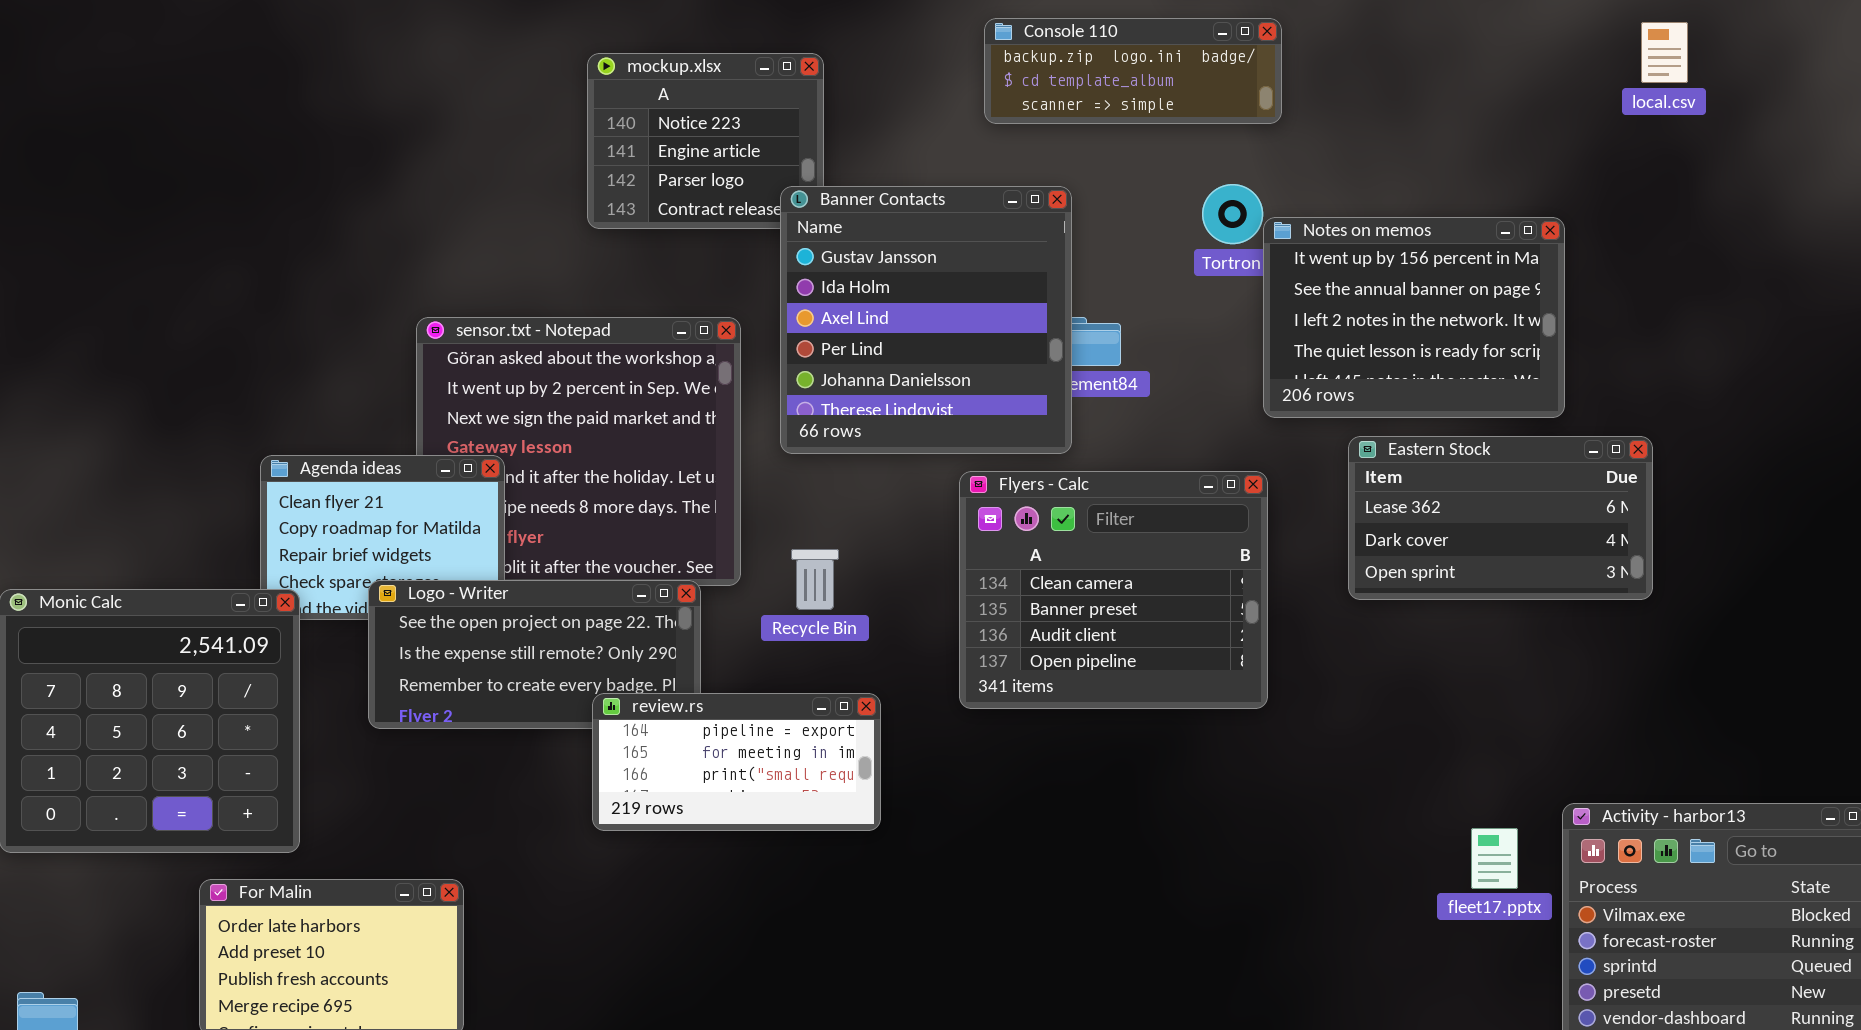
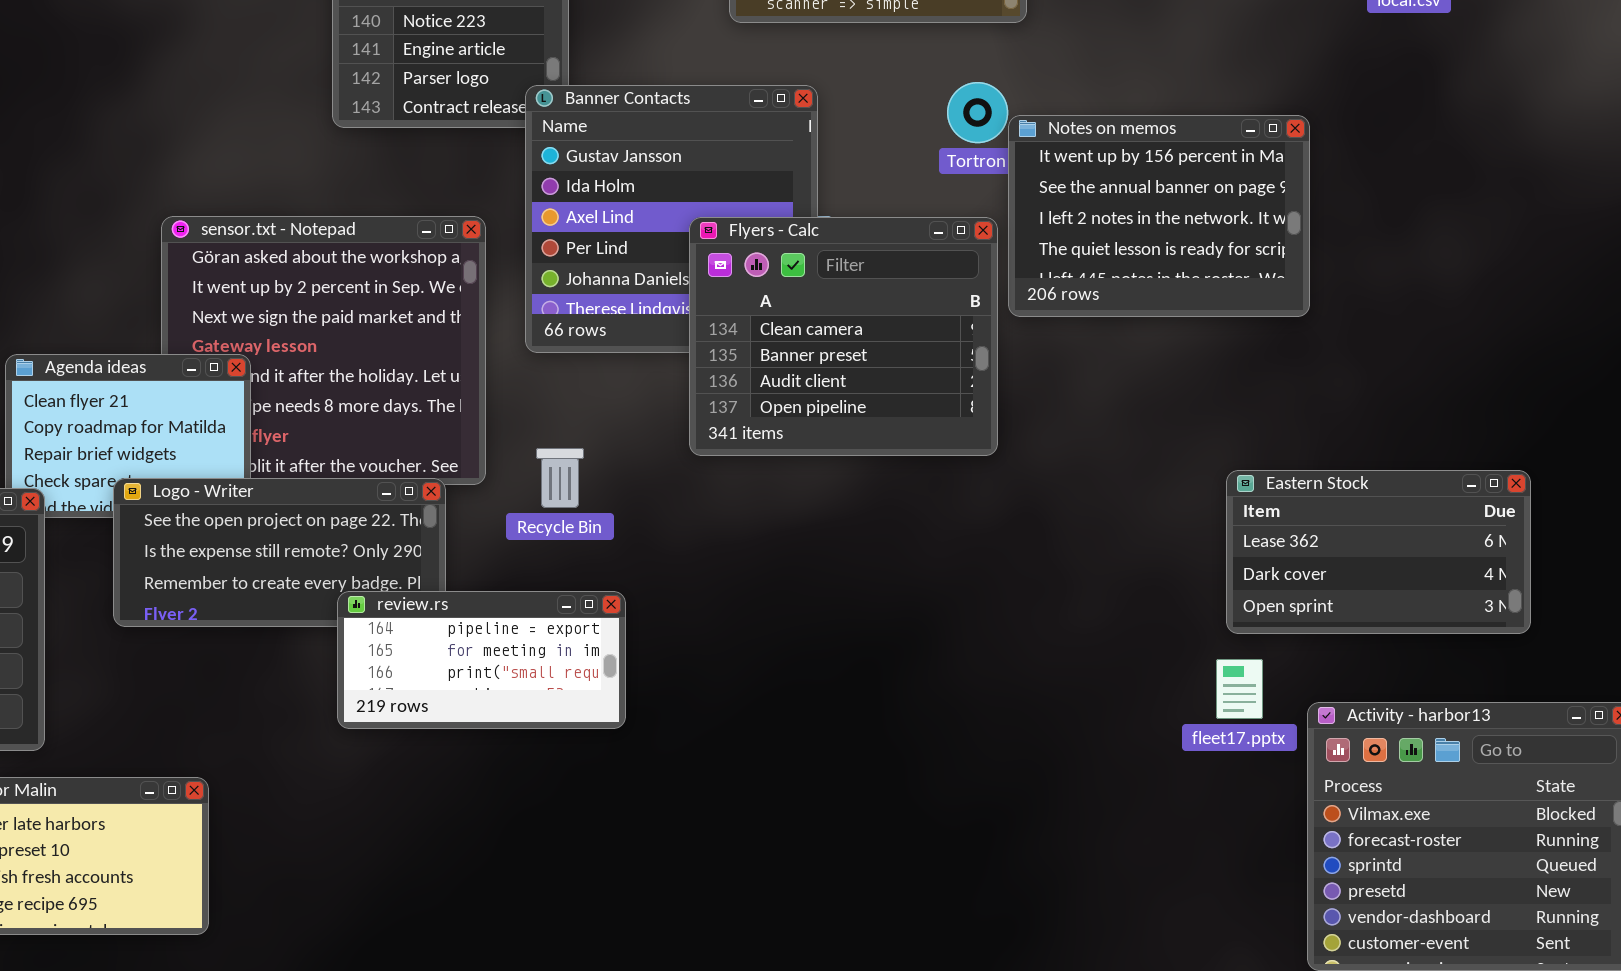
Eastern Stock: [1348,436,1653,600] -> [1226,470,1531,634], moved
Flyers - Calc: [959,471,1268,709] -> [689,217,998,456], moved
fleet17.pptx: [1471,828,1518,889] -> [1216,659,1263,719], moved

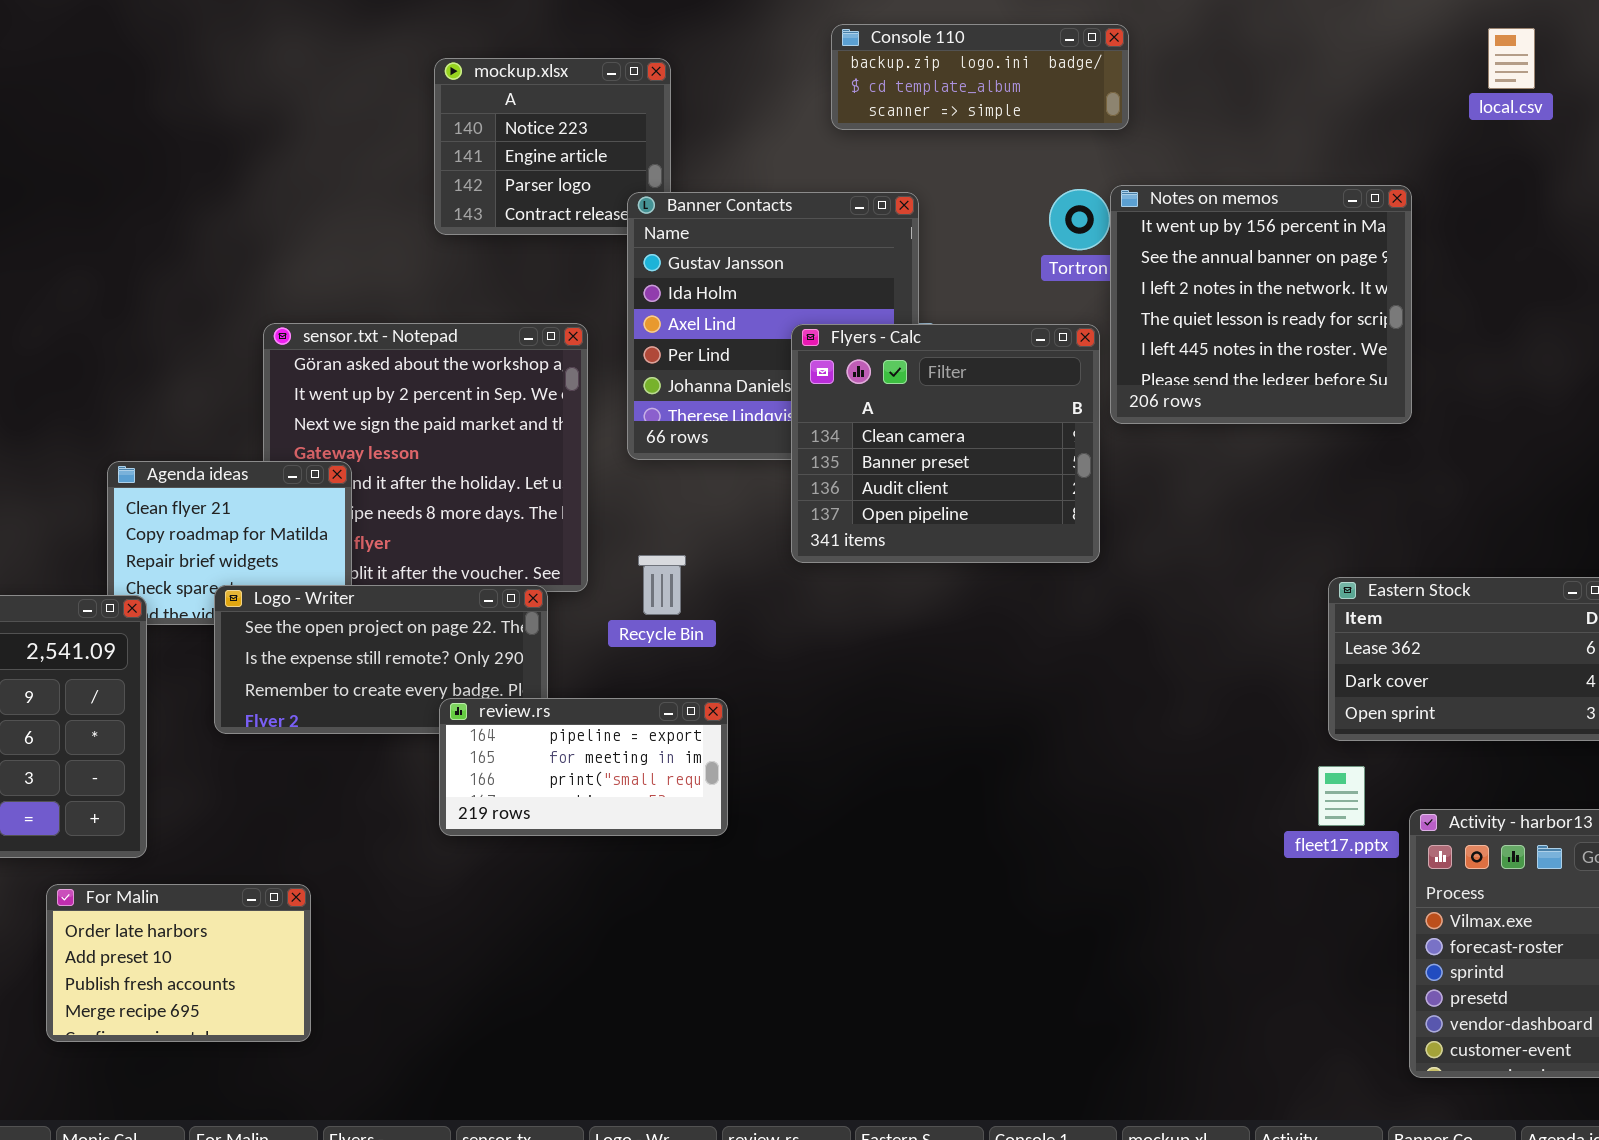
Notes on memos: [1008,115,1310,317] -> [1110,185,1412,424], resized

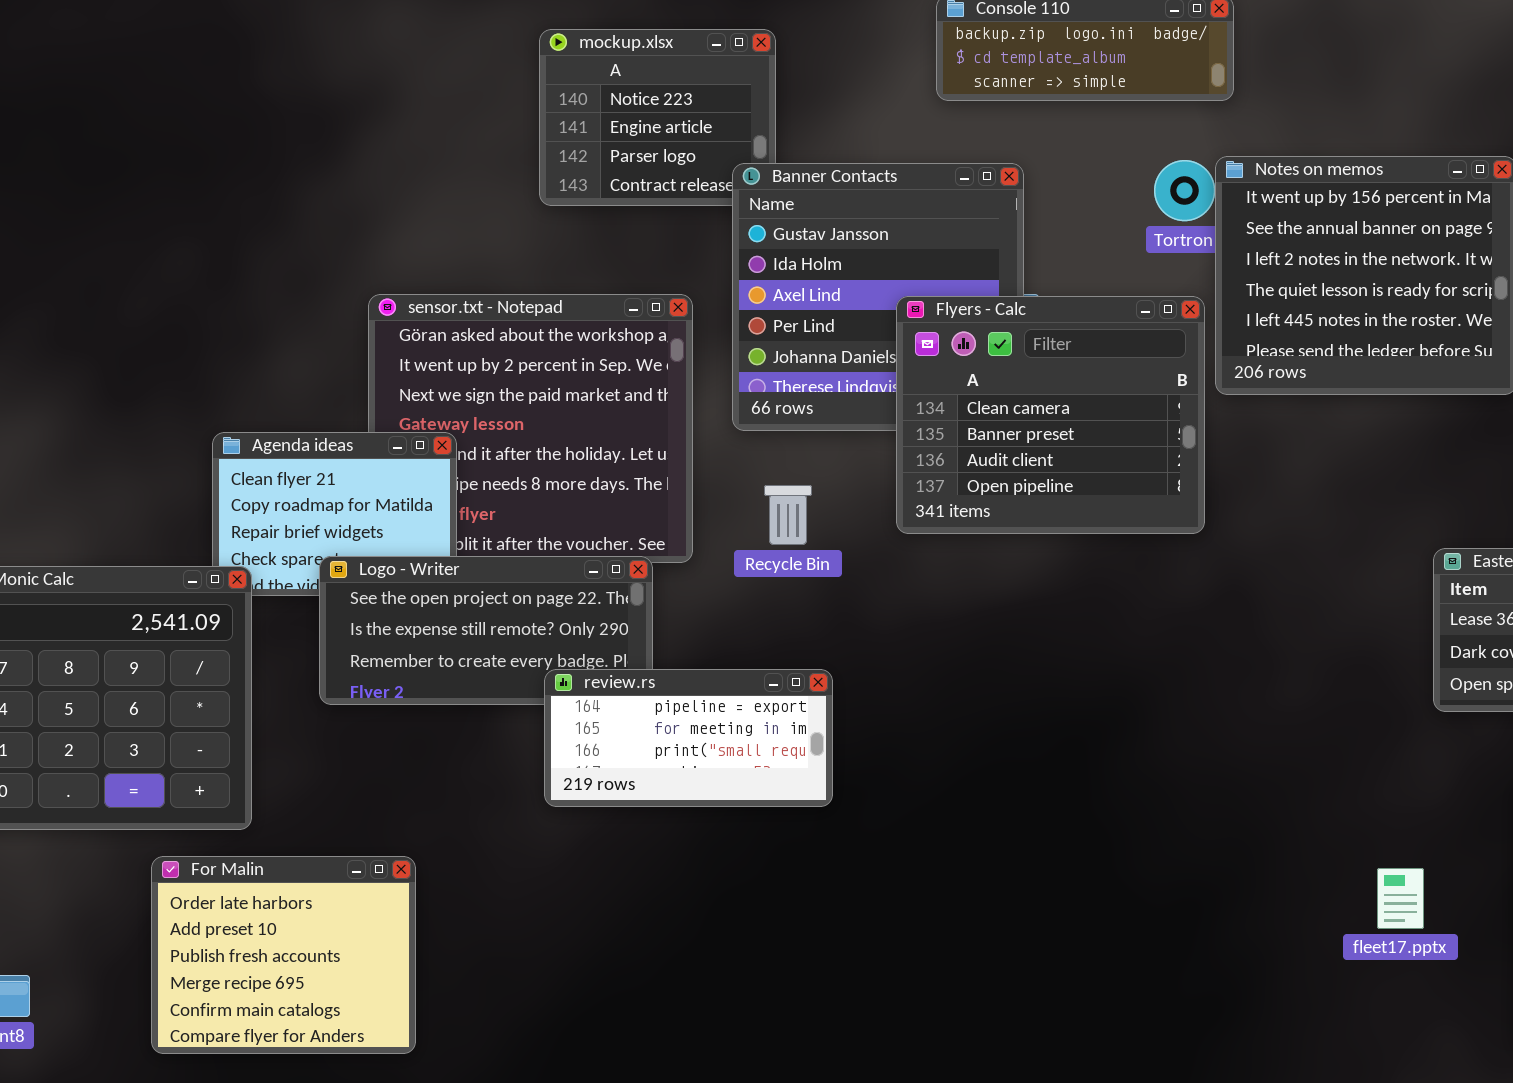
Recycle Bin: [638,555,686,615] -> [764,485,812,545], moved
fleet17.pptx: [1318,766,1365,826] -> [1377,868,1424,929], moved
For Malin: [46,884,311,1042] -> [151,856,416,1054], resized

